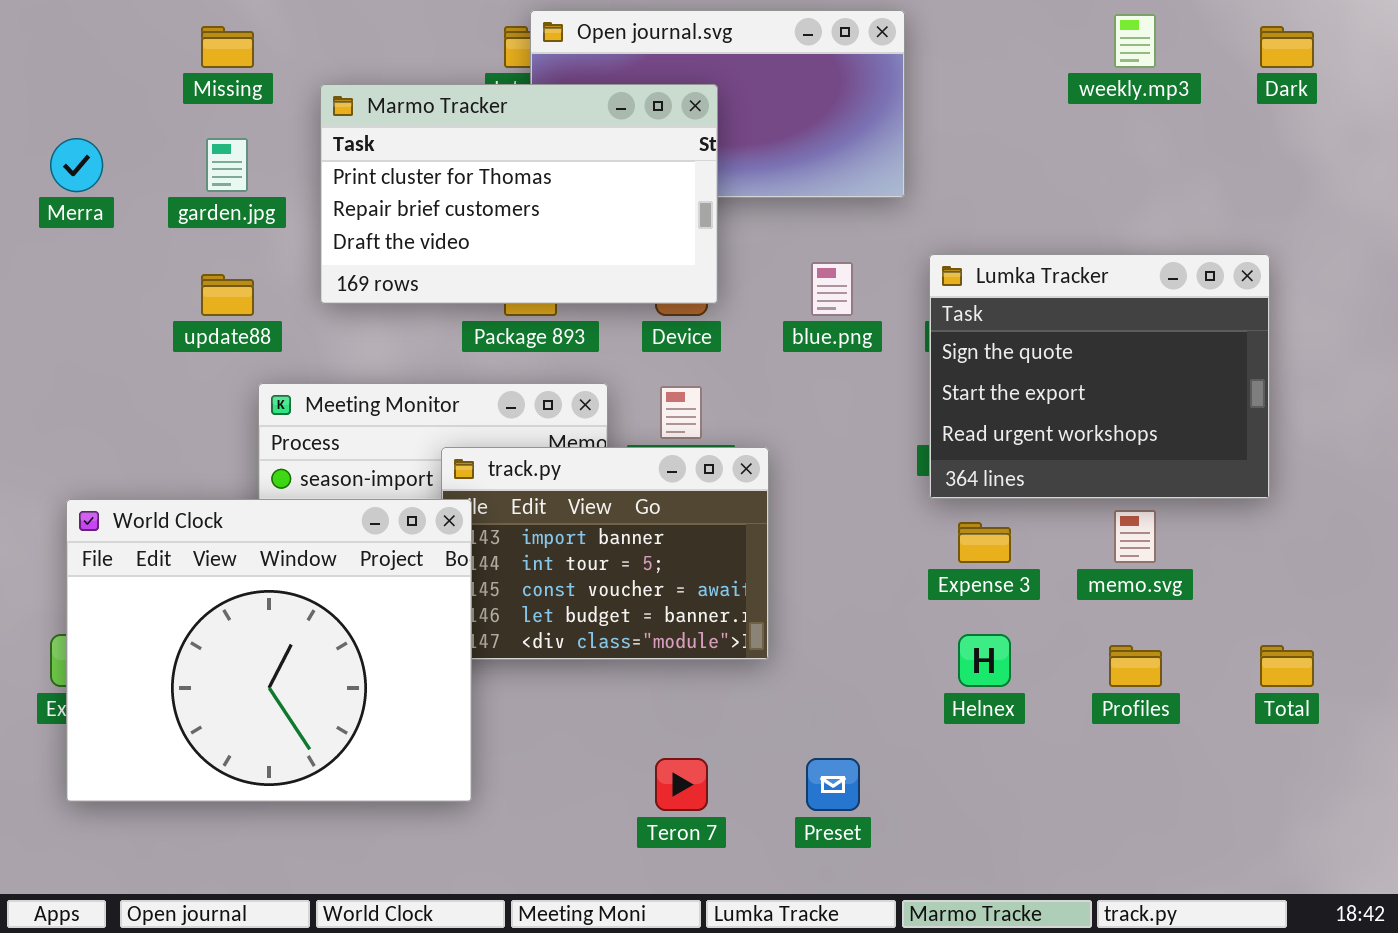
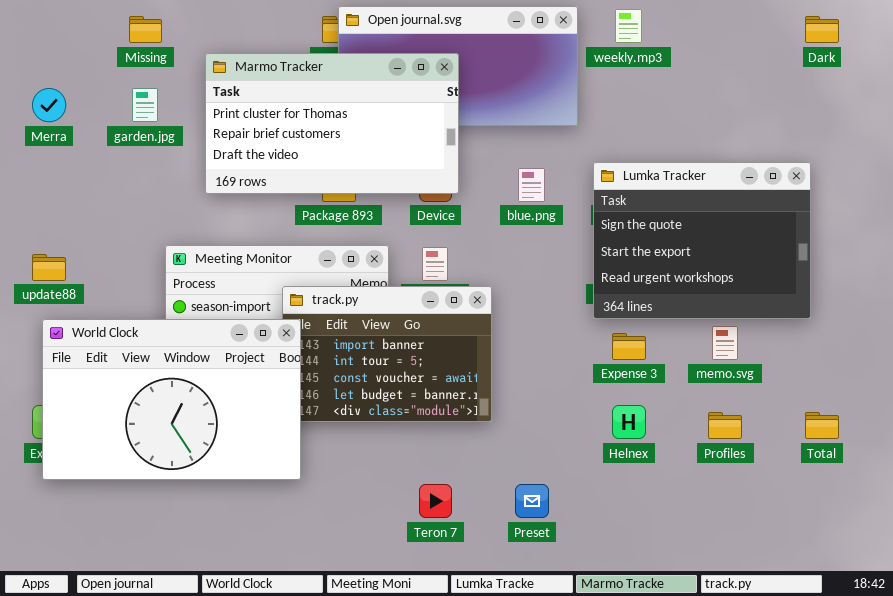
weekly.mp3: [1114,14,1156,68] -> [615,9,642,43], moved
update88: [201,274,254,316] -> [32,254,66,281], moved
World Clock: [66,499,472,802] -> [42,319,301,480], resized

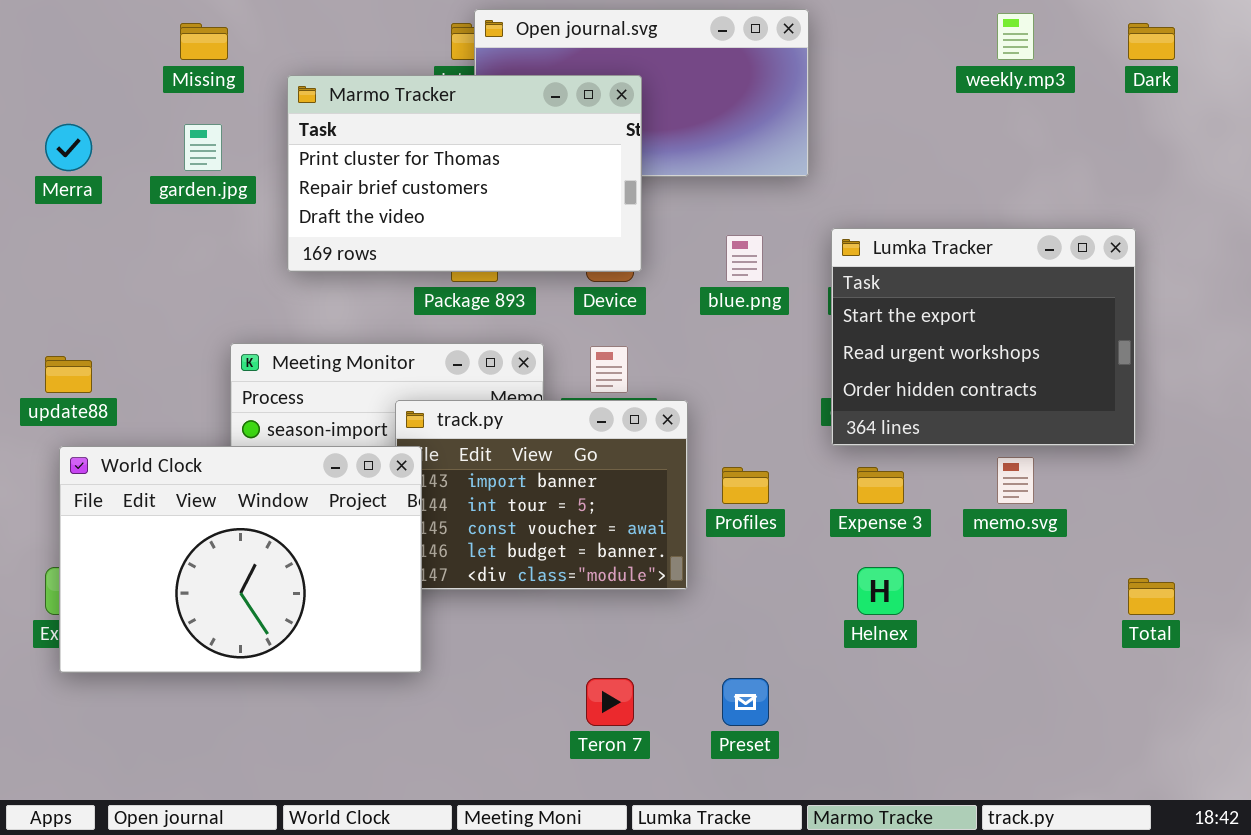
weekly.mp3: [615,9,642,43] -> [997,13,1034,60], moved
Lumka Tracker: [593,162,811,319] -> [831,228,1136,446], scrolled down 1 row
Profiles: [708,412,742,439] -> [722,467,769,504], moved

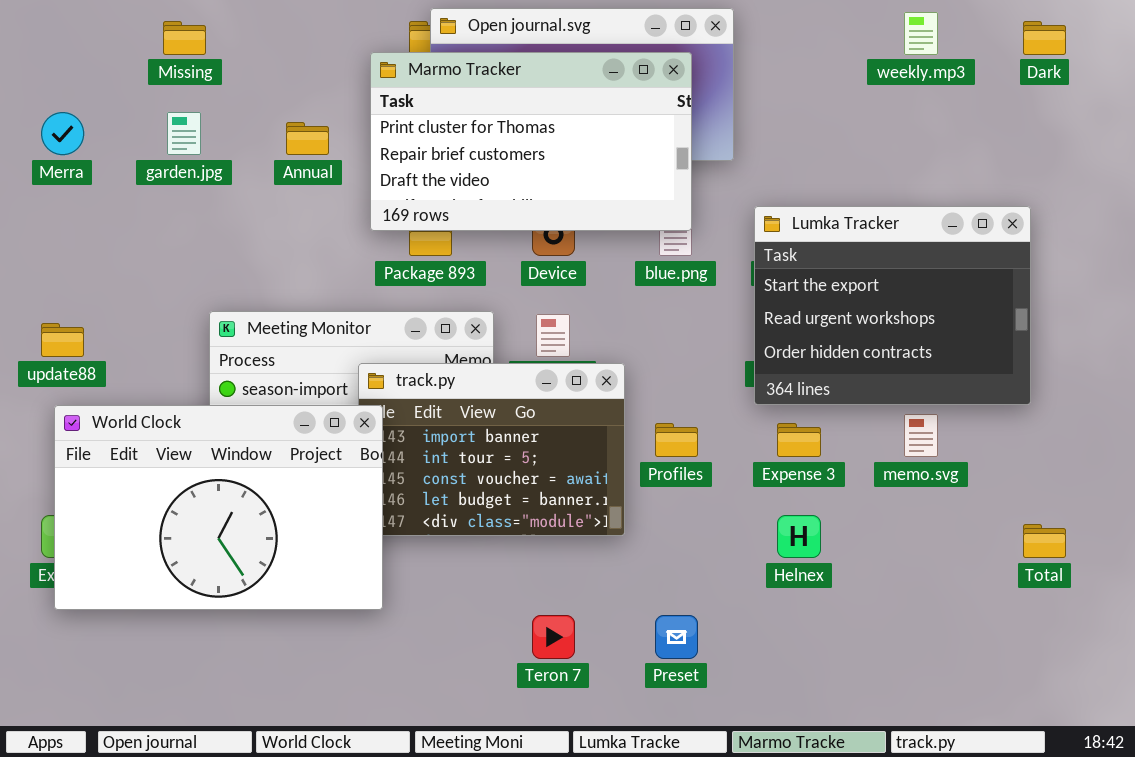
Marmo Tracker: [287,75,642,272] -> [370,52,692,231], moved

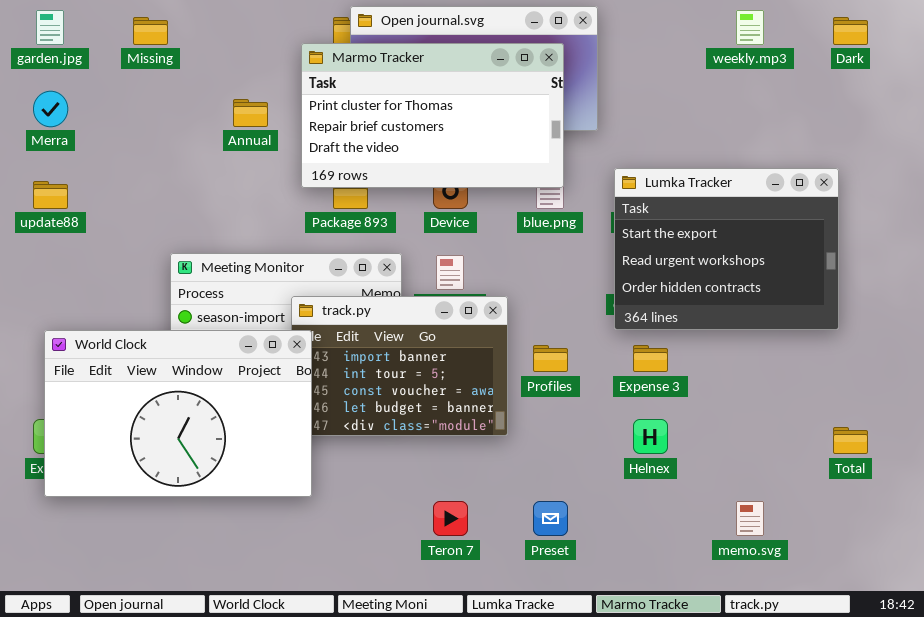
garden.jpg: [167,112,201,155] -> [36,10,64,45], moved
update88: [41,323,84,357] -> [33,181,68,209], moved
memo.svg: [904,414,938,457] -> [736,501,764,536], moved

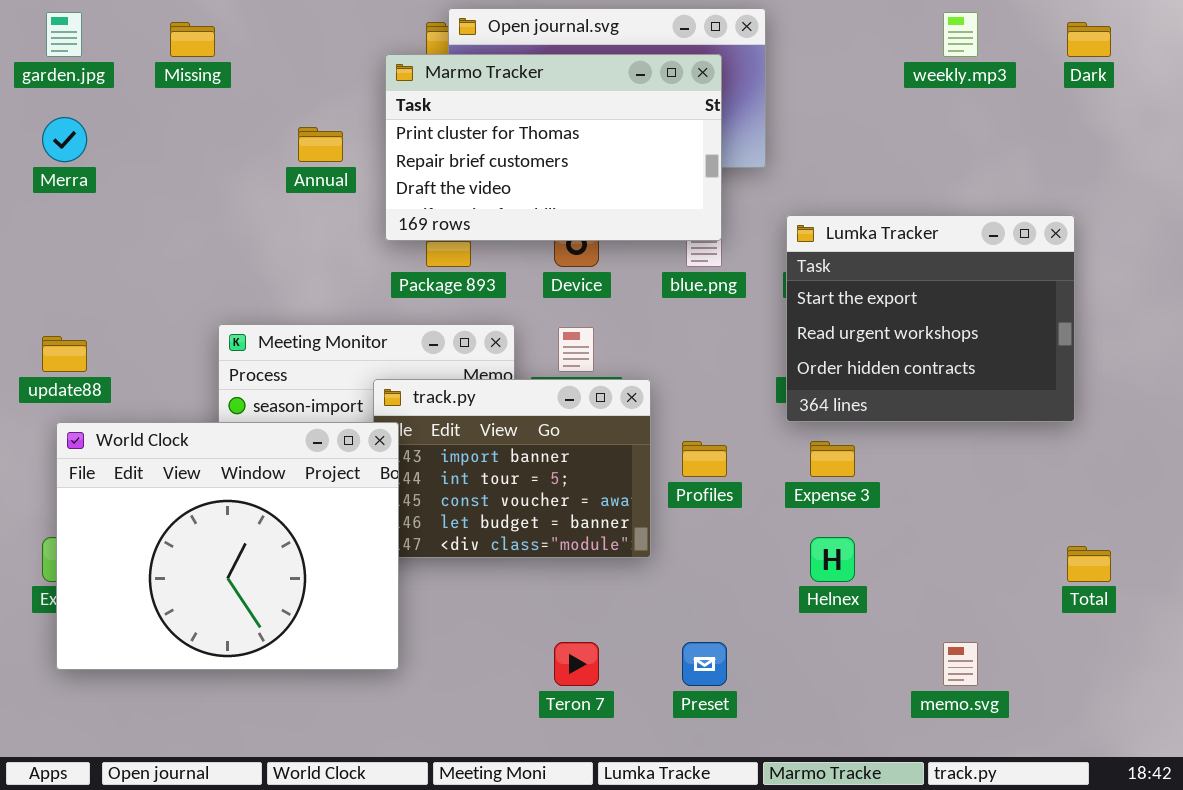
update88: [33,181,68,209] -> [42,336,87,372], moved
World Clock: [44,330,312,497] -> [56,422,399,670], resized

